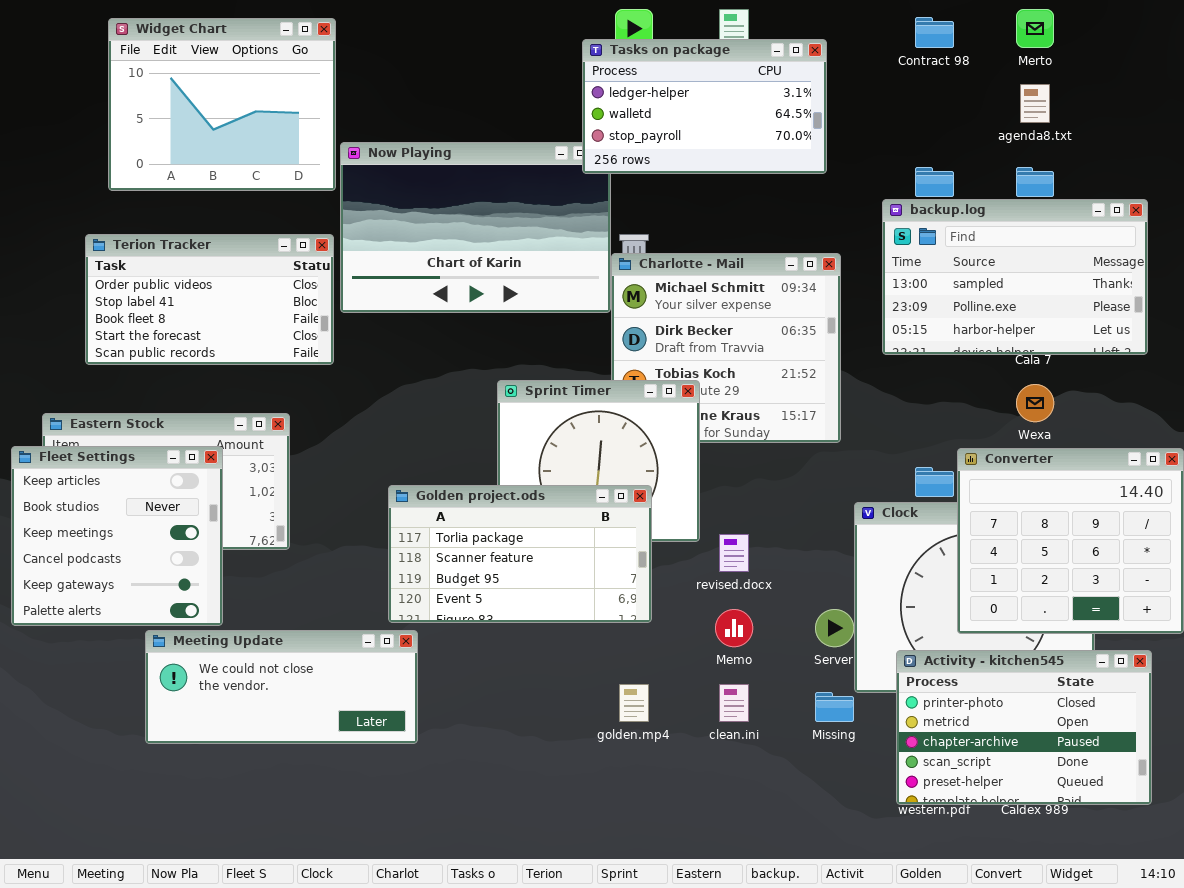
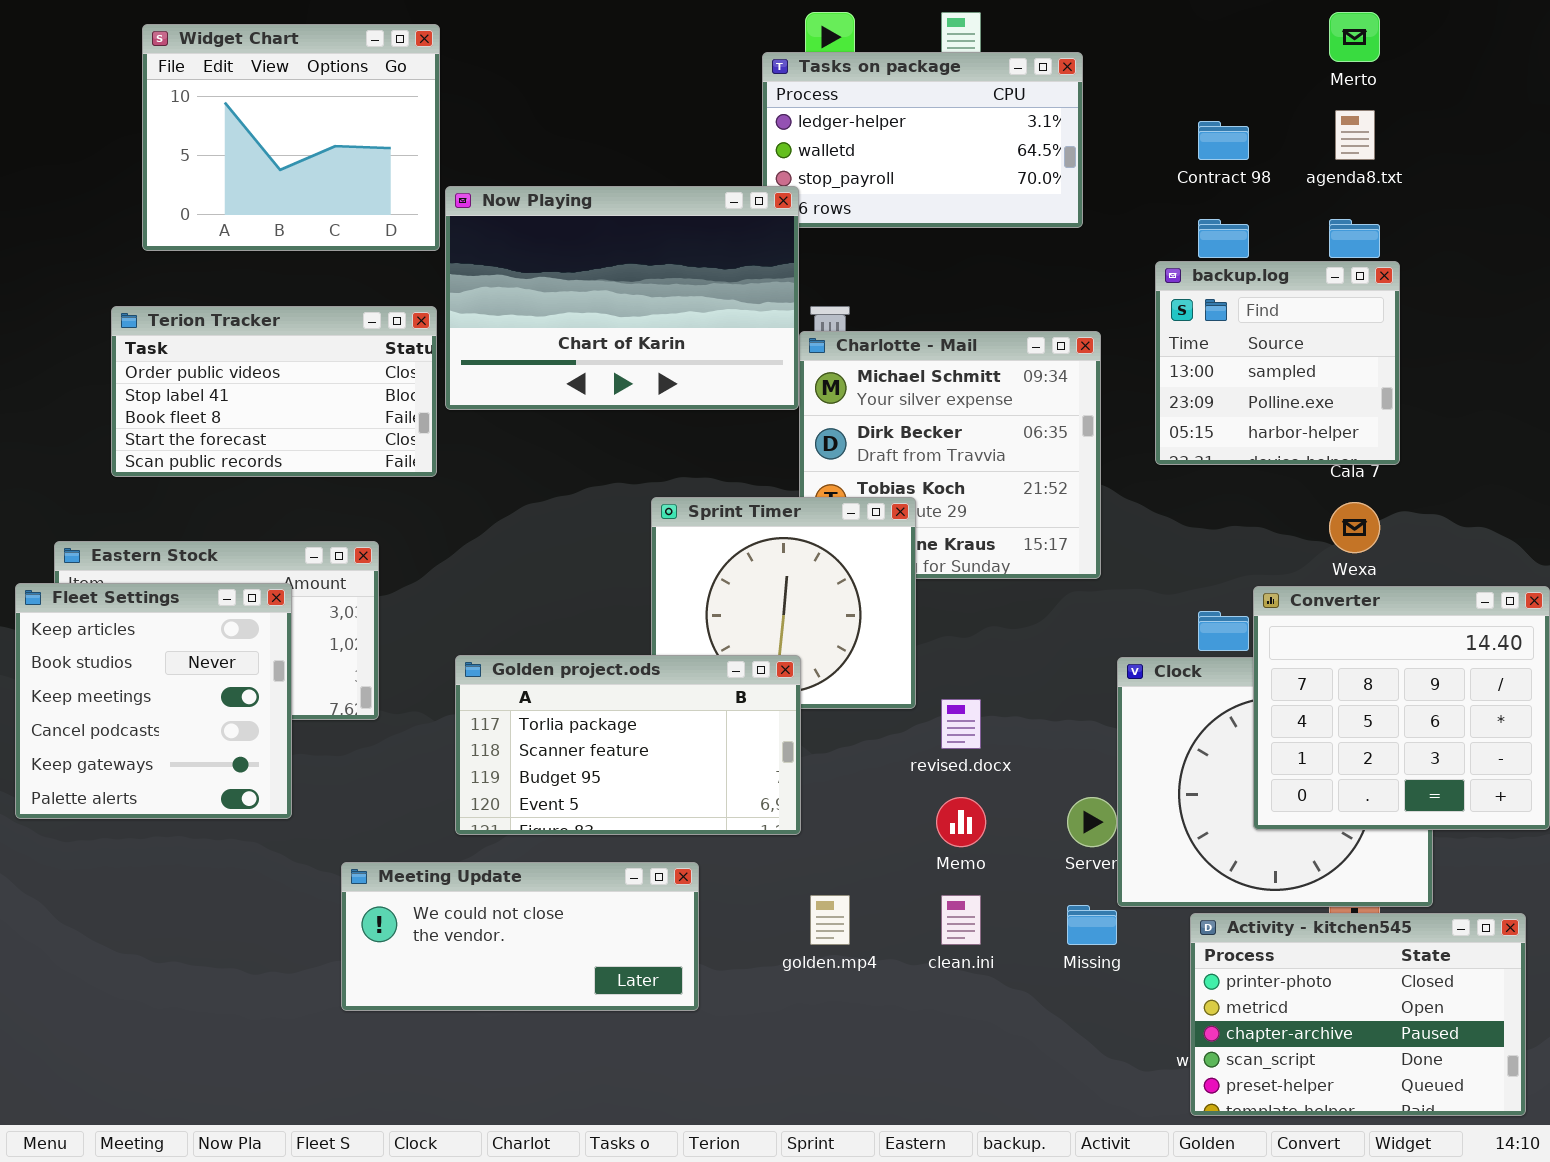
Contract 98: [915,17,954,48] -> [1198,121,1249,160], moved
Now Playing: [340,142,611,313] -> [445,186,799,410], raised
backup.log: [882,199,1148,355] -> [1155,261,1400,465], resized
Golden project.ods: [388,485,652,623] -> [455,655,801,835], moved
Meeting Update: [145,630,418,744] -> [341,862,699,1011], moved
Activity - kitchen545: [896,650,1152,805] -> [1190,913,1526,1116], moved

